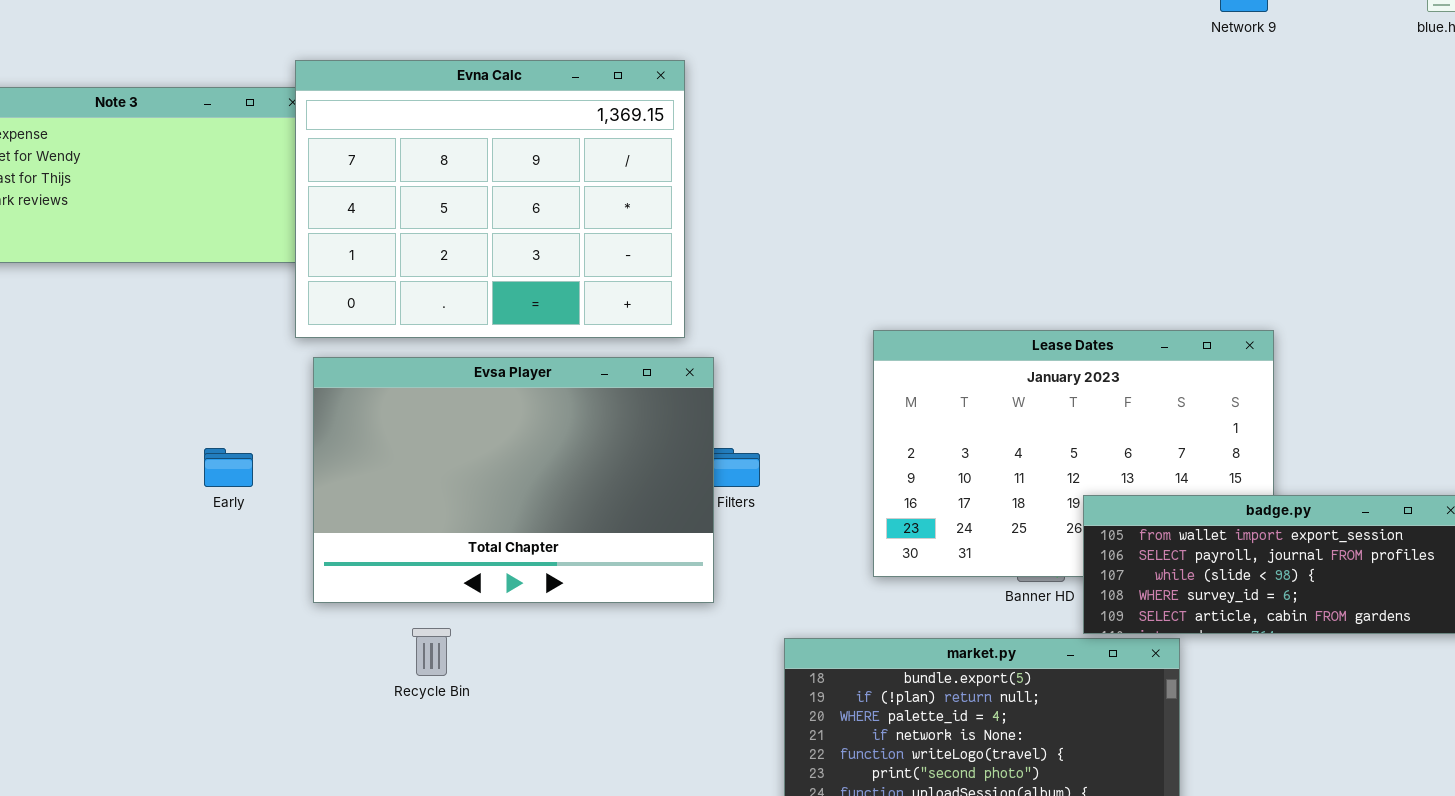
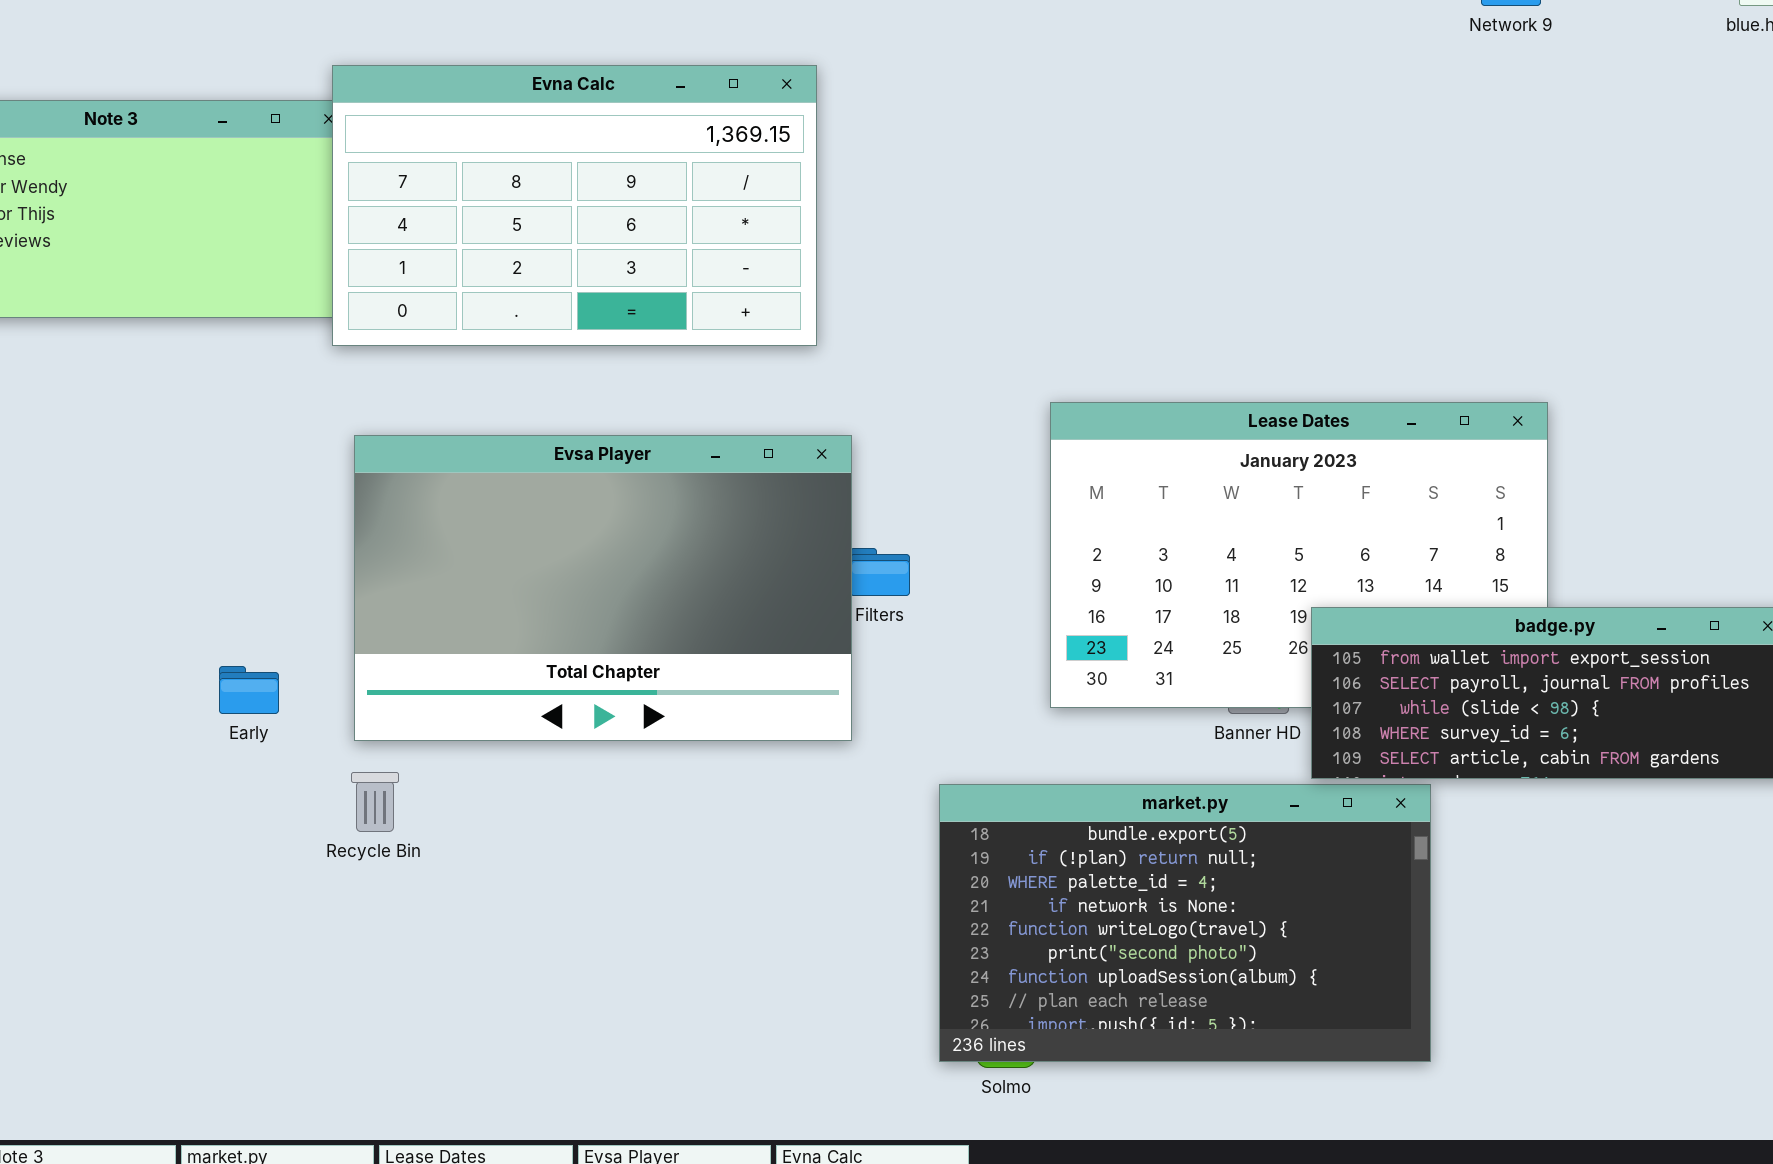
Evna Calc: [295,60,685,338] -> [332,65,817,346], resized
Early: [204,448,253,487] -> [219,666,279,714], moved
Recycle Bin: [412,628,451,676] -> [351,772,399,832], moved

